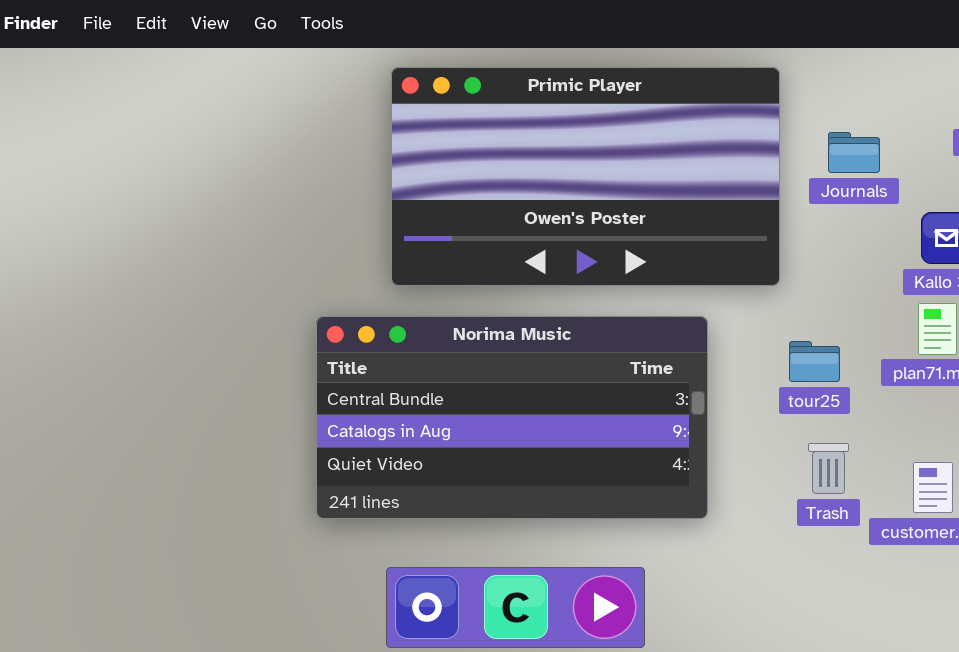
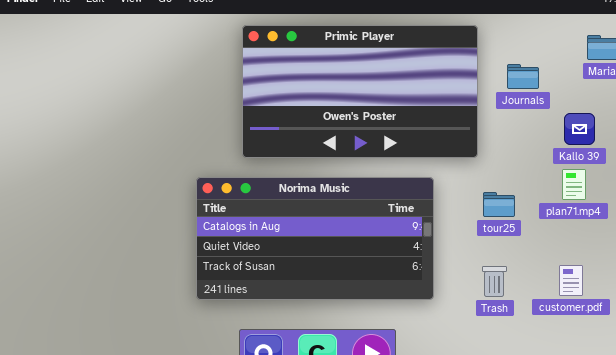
Norima Music: [316,316,708,519] -> [196,177,434,300], scrolled down 1 row
Trash: [808,443,849,494] -> [482,266,507,297], moved

